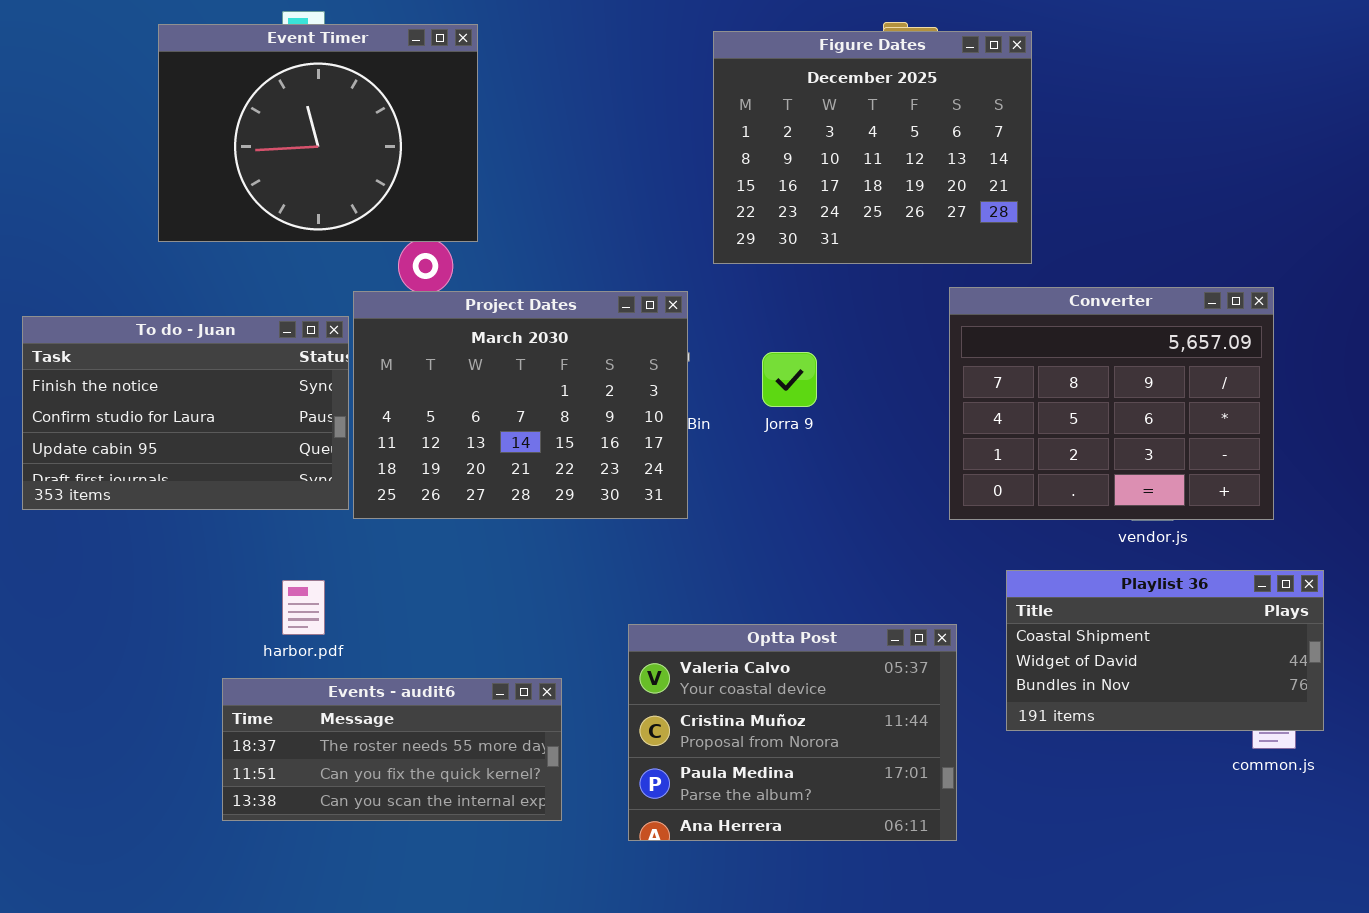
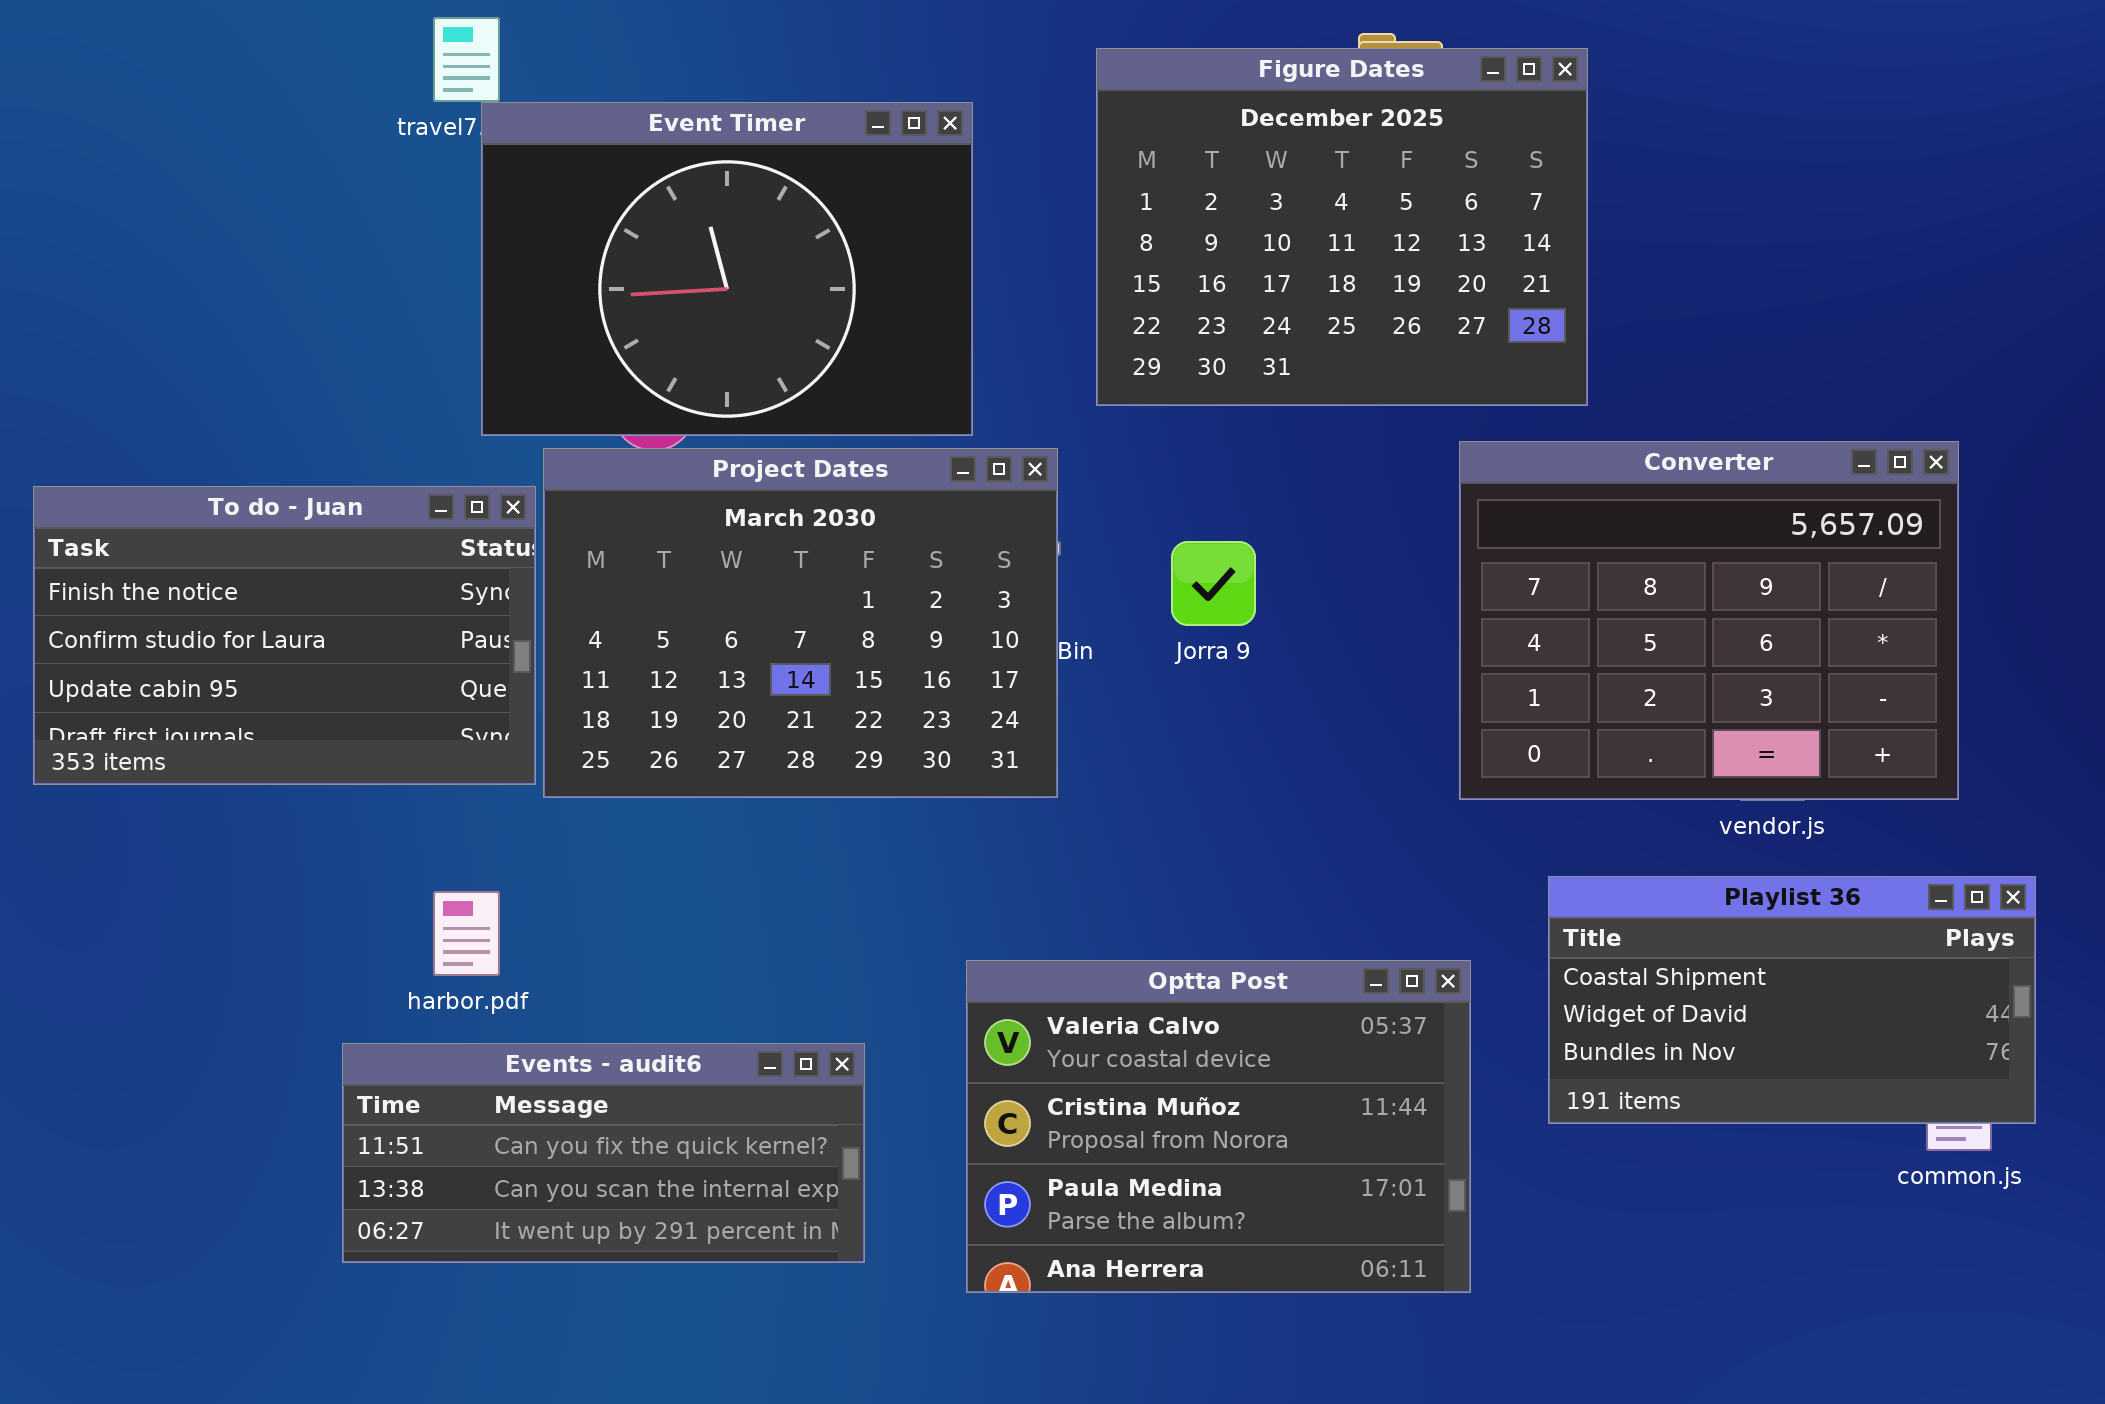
Event Timer: [158,24,478,242] -> [481,102,973,436], moved
Events - audit6: [222,678,562,821] -> [342,1043,865,1263], scrolled down 1 row

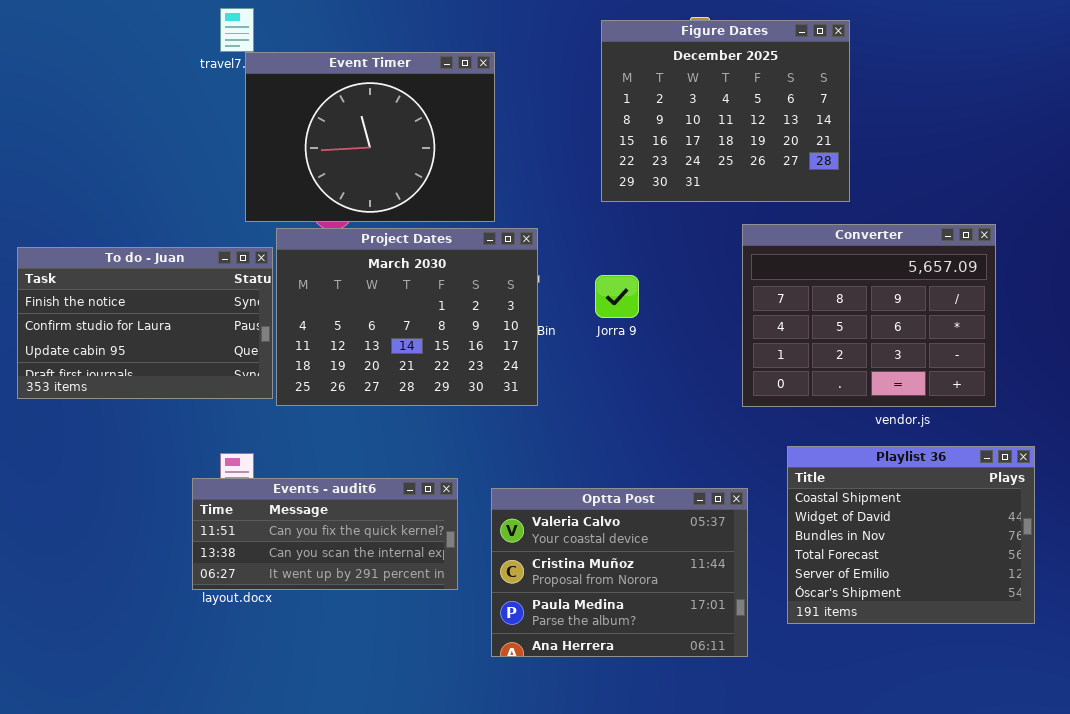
Figure Dates: [1096,48,1588,406] -> [601,20,850,202], moved
Playlist 36: [1548,876,2036,1124] -> [787,446,1035,624], resized
Events - audit6: [342,1043,865,1263] -> [192,478,458,590], moved

